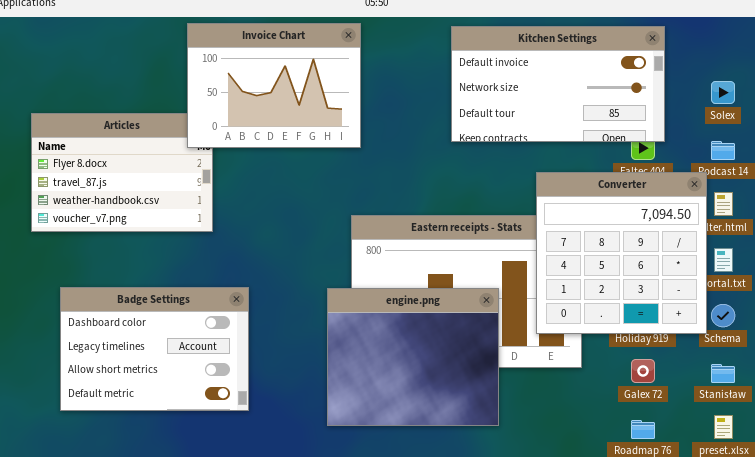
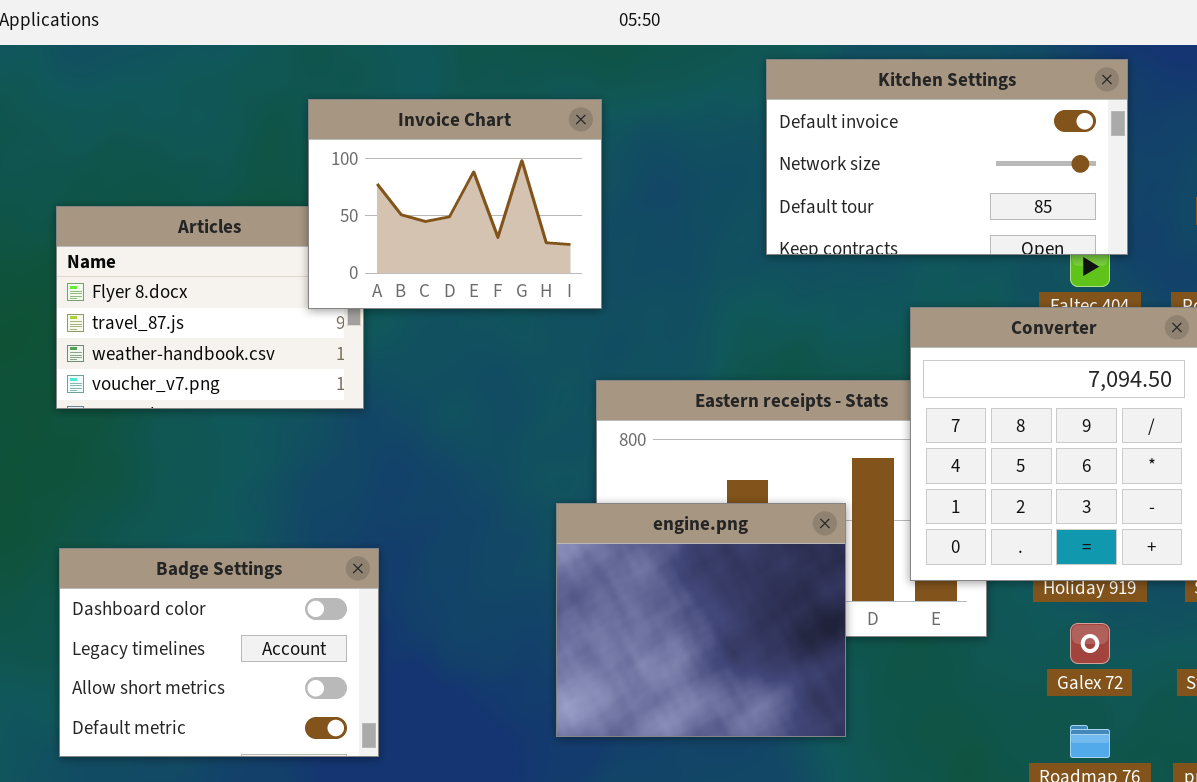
Invoice Chart: [187,23,361,148] -> [308,99,602,309], moved
Badge Settings: [60,287,249,411] -> [59,548,379,757], moved

